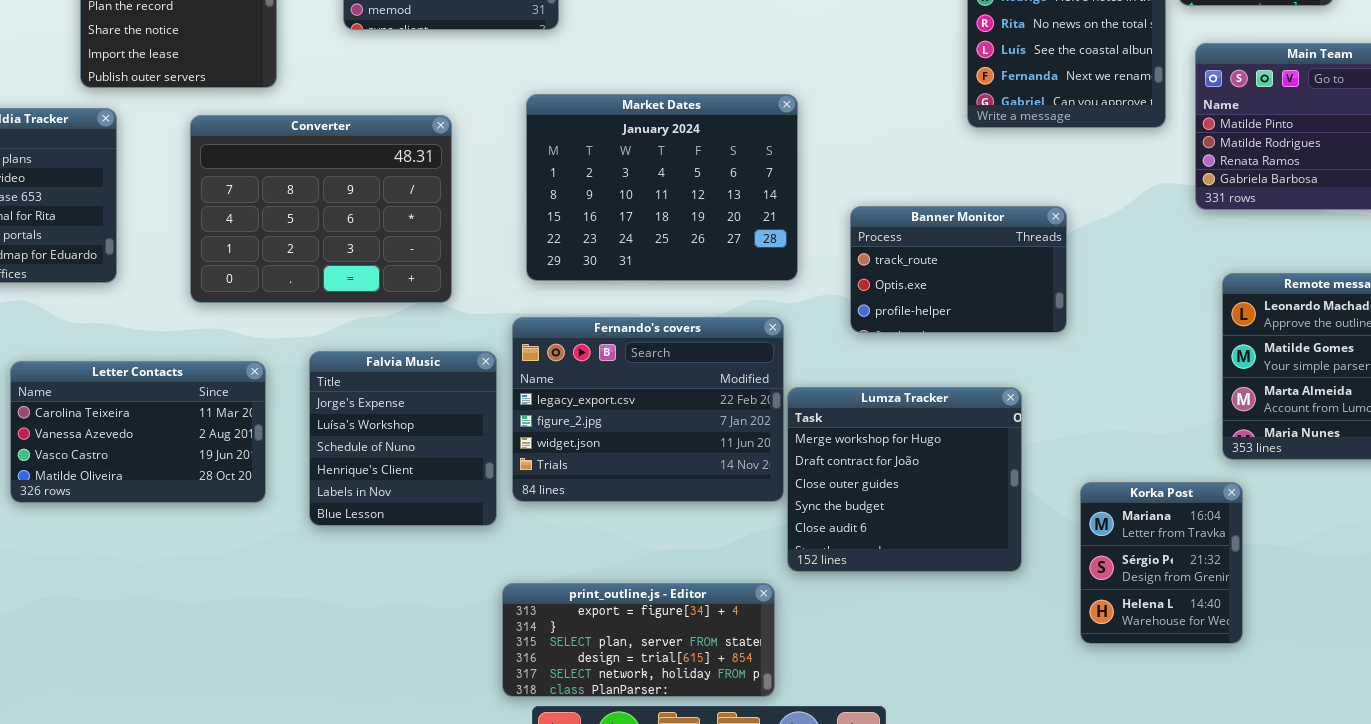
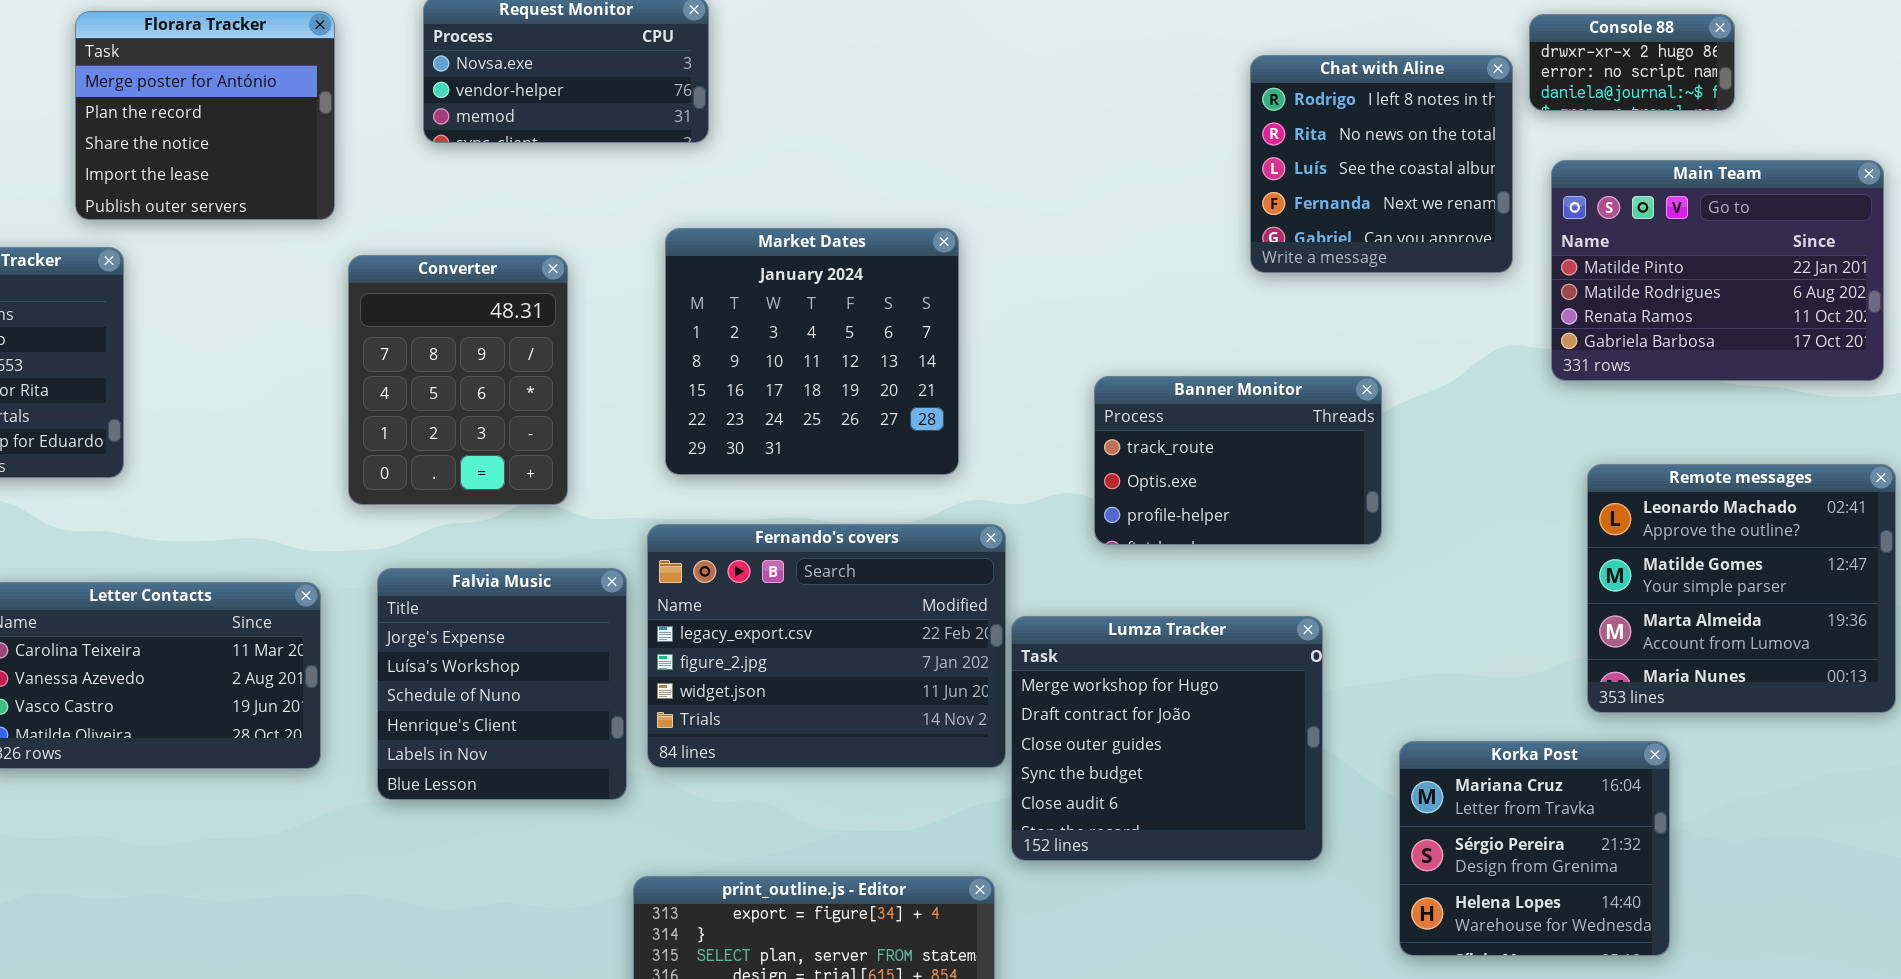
Market Dates: [526,94,798,281] -> [665,228,959,475], resized
Converter: [190,115,452,303] -> [348,255,568,505], resized
Korka Post: [1080,482,1243,644] -> [1399,741,1670,956], resized

